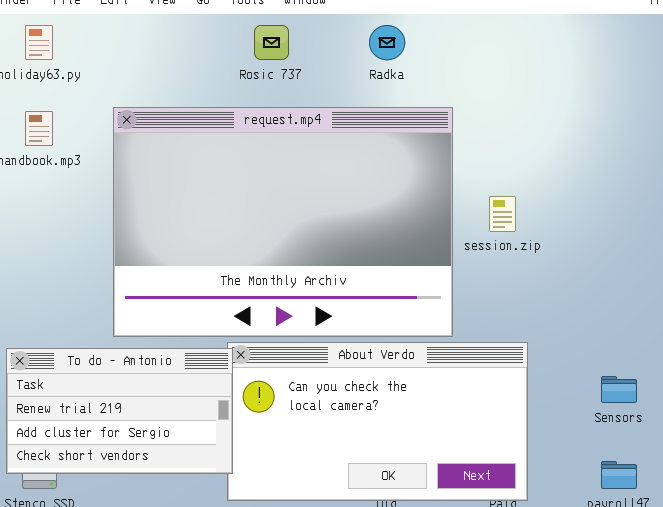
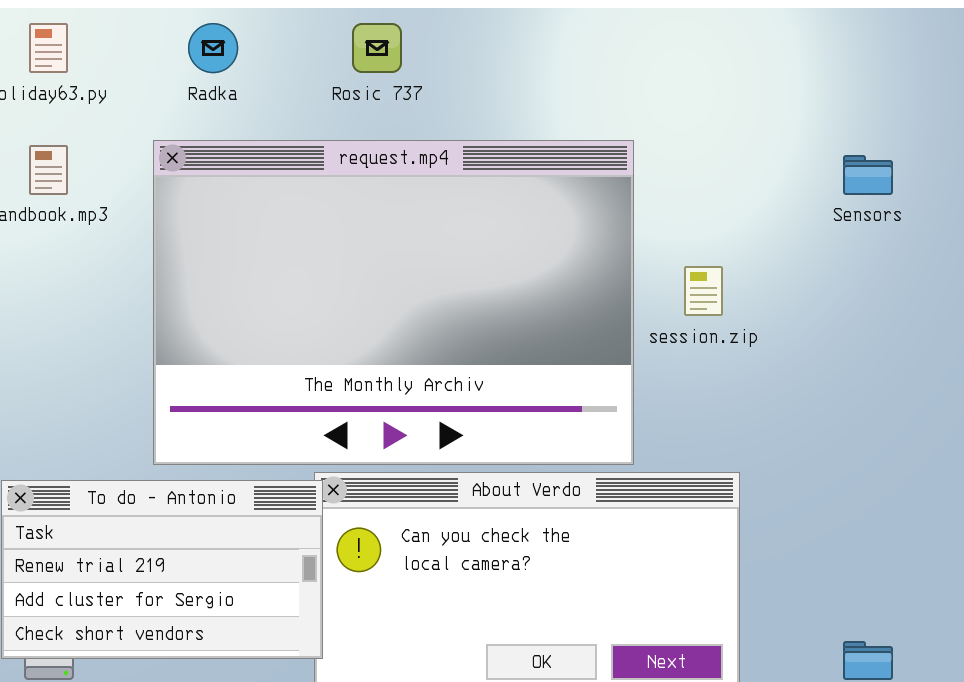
Radka: [369,25,405,60] -> [188,23,238,73], moved
Sensors: [601,376,637,403] -> [843,155,893,195], moved

